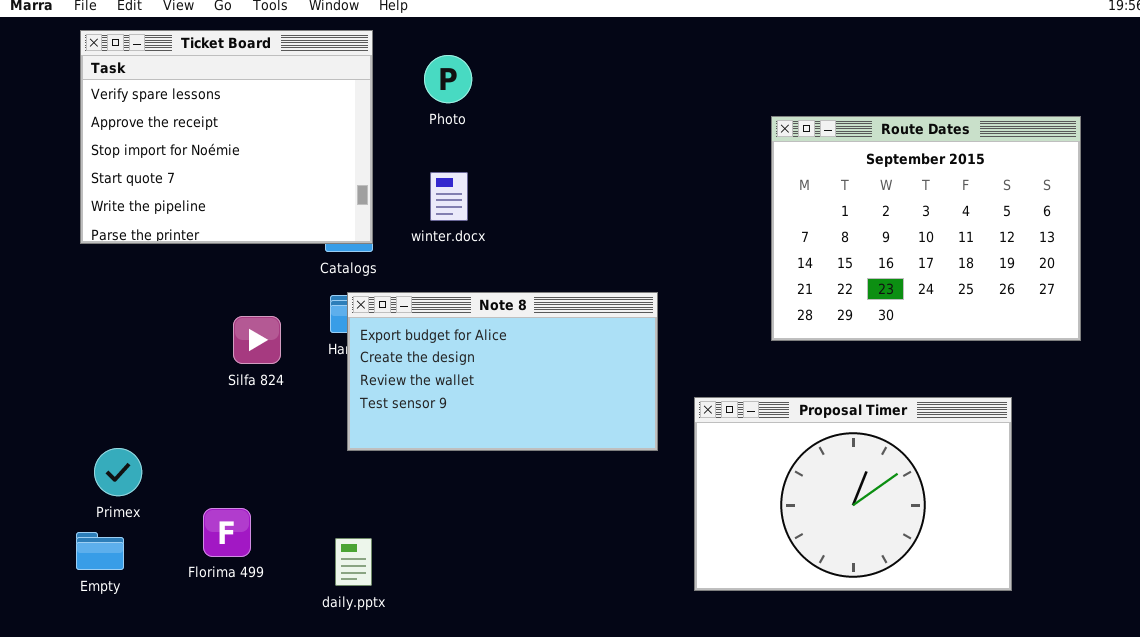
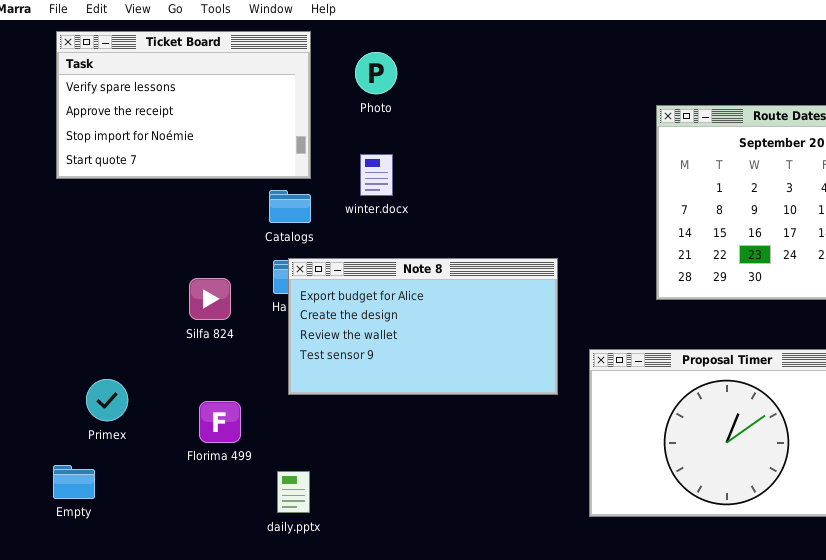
Ticket Board: [80,30,373,244] -> [56,31,311,179], resized
Primex: [94,448,142,496] -> [86,379,128,421], moved
Florima 499: [203,508,251,557] -> [199,401,241,443], moved

